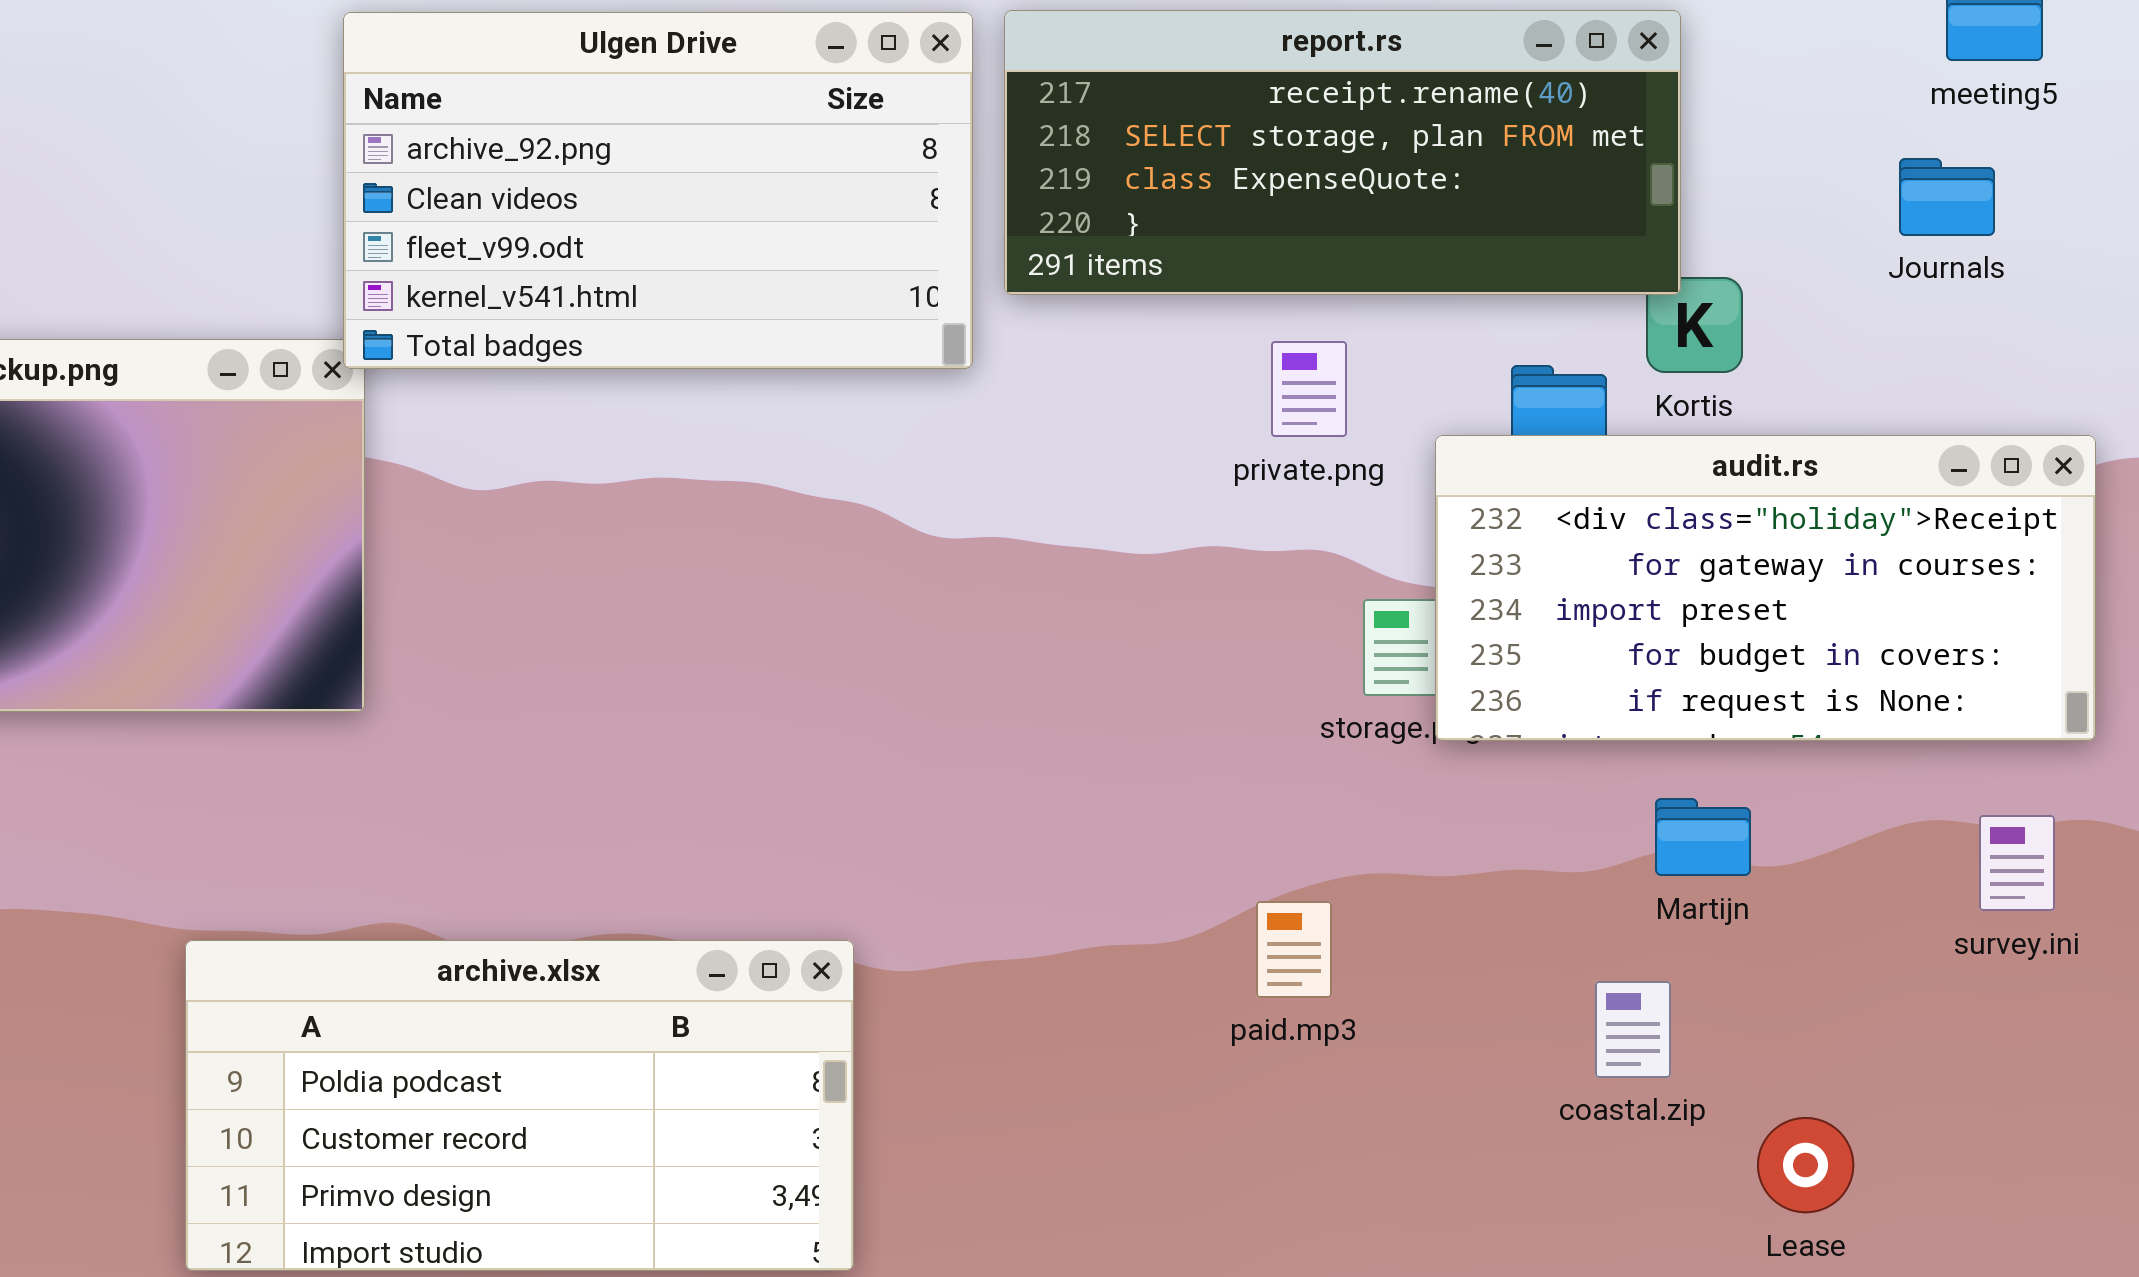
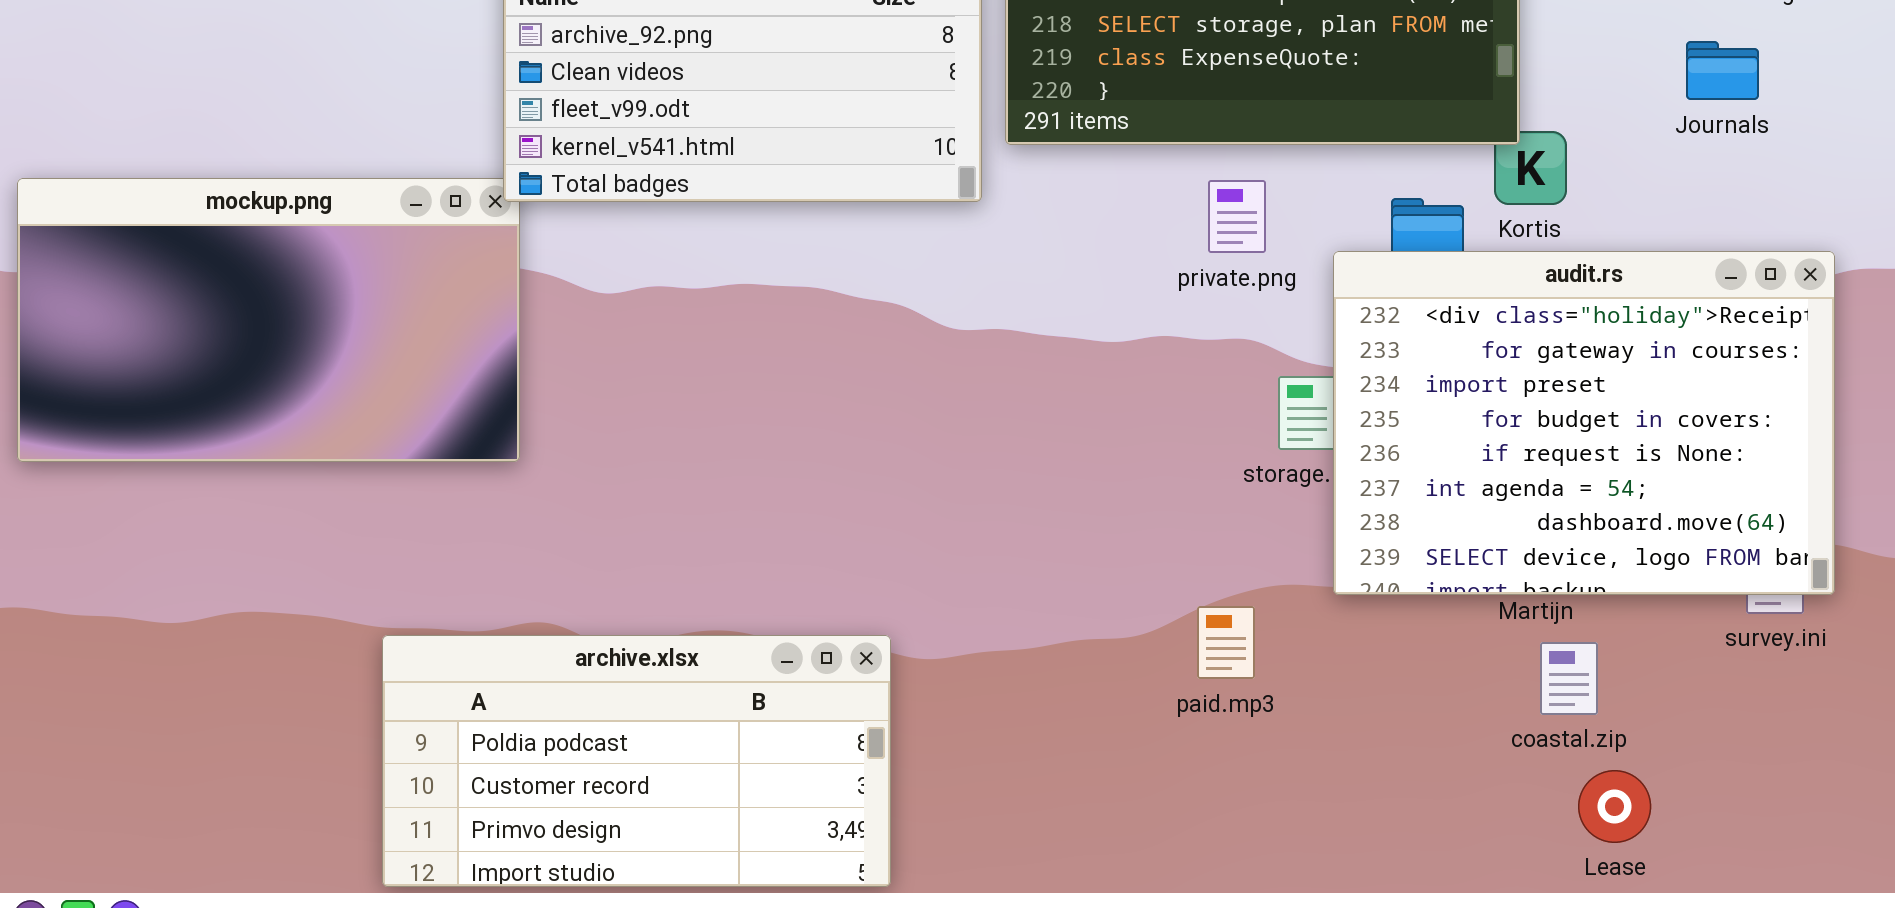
audit.rs: [1435,435,2096,741] -> [1333,251,1835,595], resized
coastal.zip: [1595,981,1671,1078] -> [1540,642,1598,715], moved

